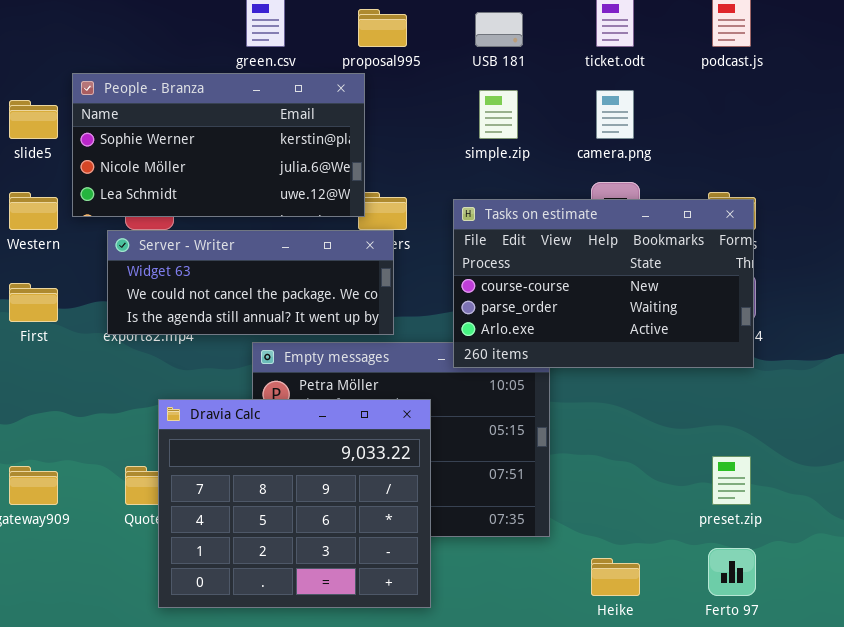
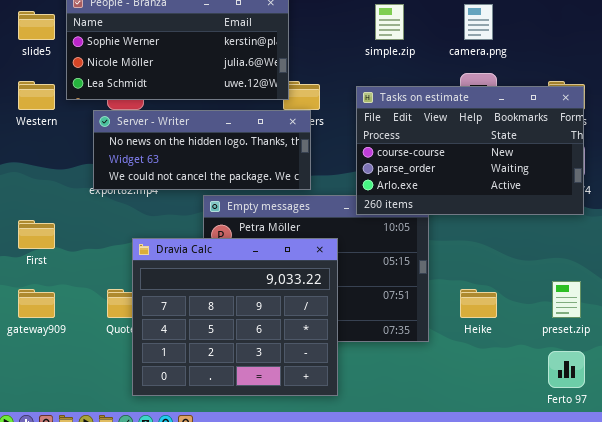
Server - Writer: [107,230,394,335] -> [93,110,311,190], scrolled up 1 row
First: [9,283,58,322] -> [18,220,55,249], moved
Heike: [591,558,640,596] -> [460,289,497,318], moved

